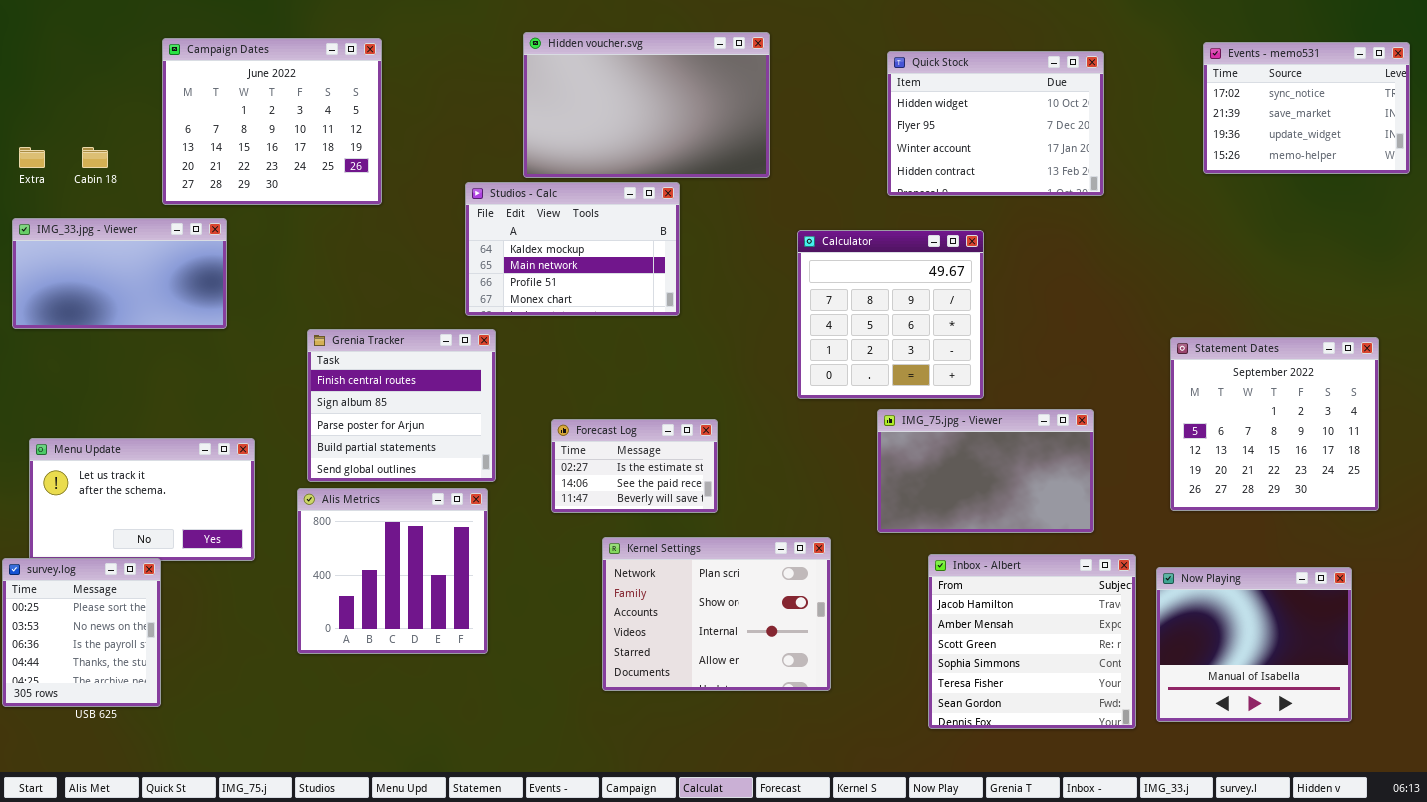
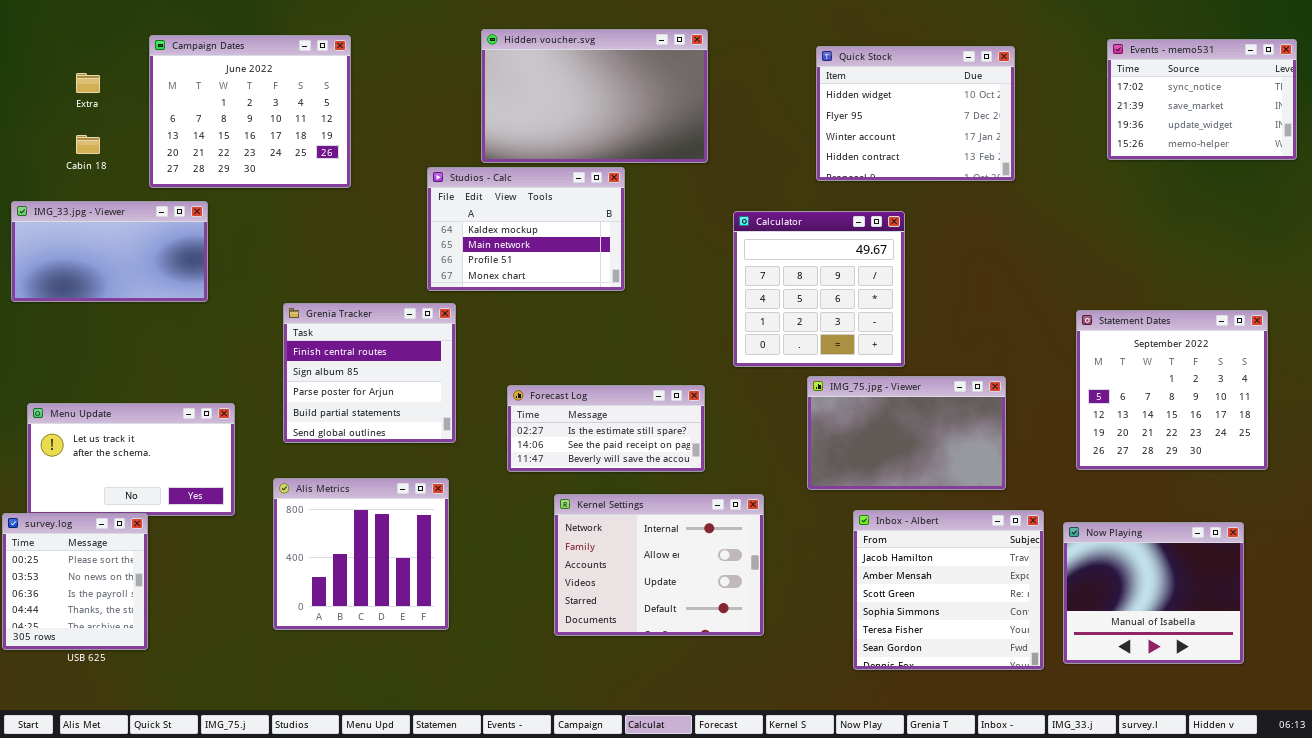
Extra: [19,147,45,168] -> [76,73,100,93], moved
Forecast Log: [551,419,718,513] -> [507,385,705,472], resized
Alis Metrics: [297,488,488,654] -> [273,478,449,630], moved
Kernel Settings: [602,537,831,691] -> [554,494,764,636], scrolled down 2 rows

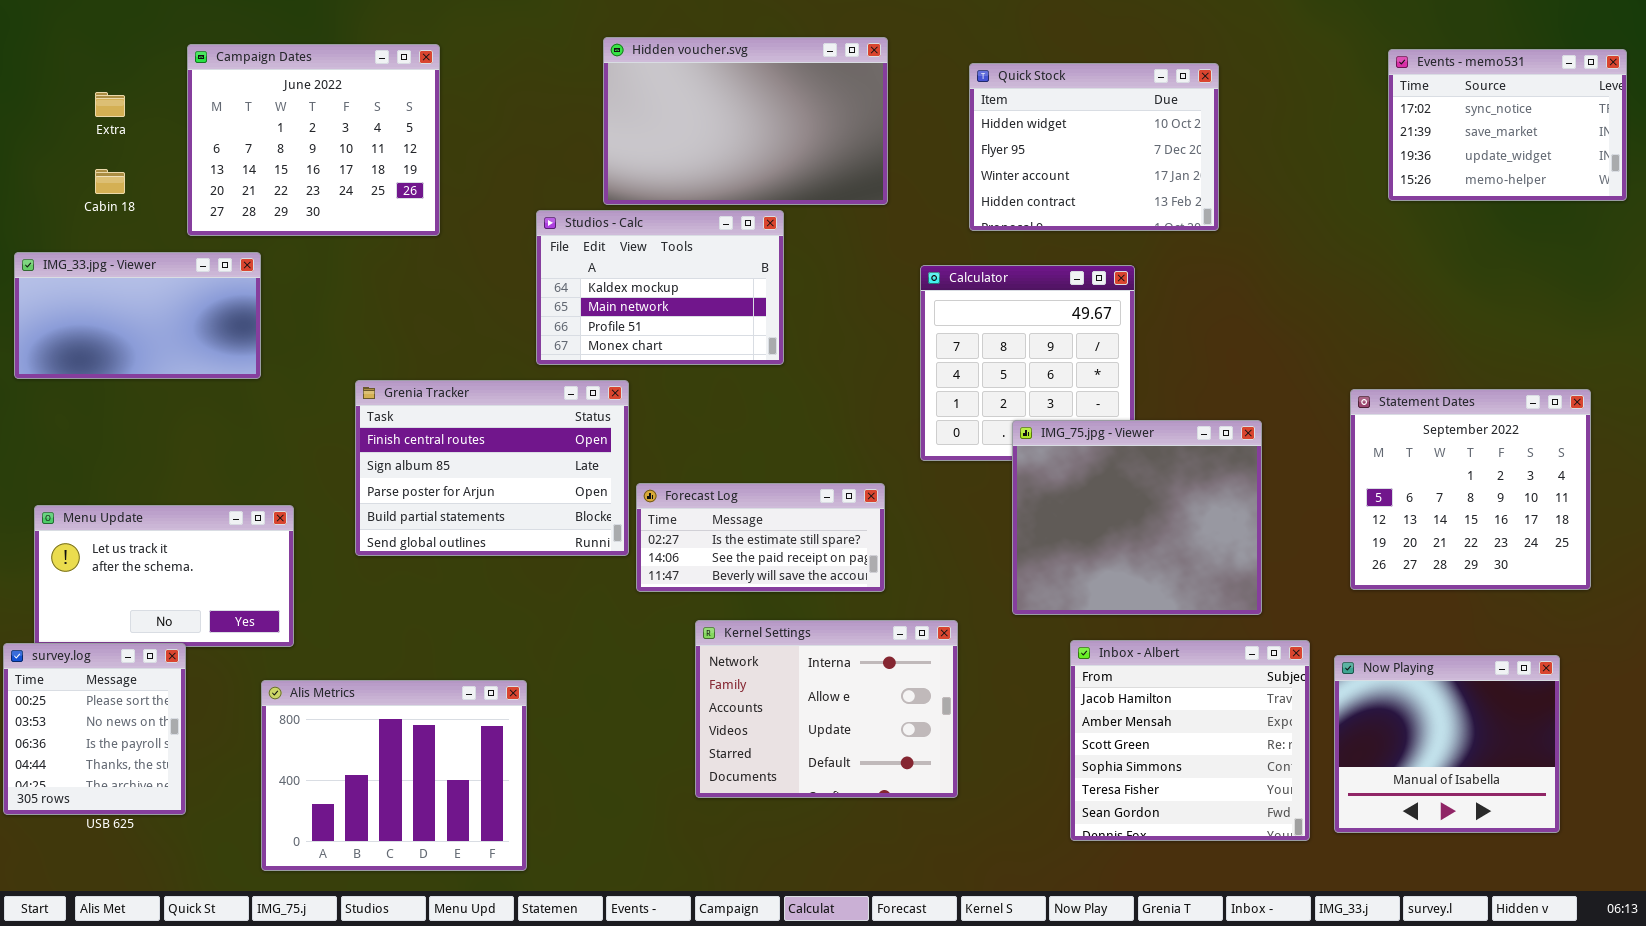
Quick Stock: [816,46,1015,181] -> [969,63,1219,231], moved
Grenia Tracker: [283,303,456,443] -> [355,380,629,556], resized
IMG_75.jpg - Viewer: [807,376,1006,490] -> [1012,420,1262,615], resized
Alis Metrics: [273,478,449,630] -> [261,680,527,871], moved, resized

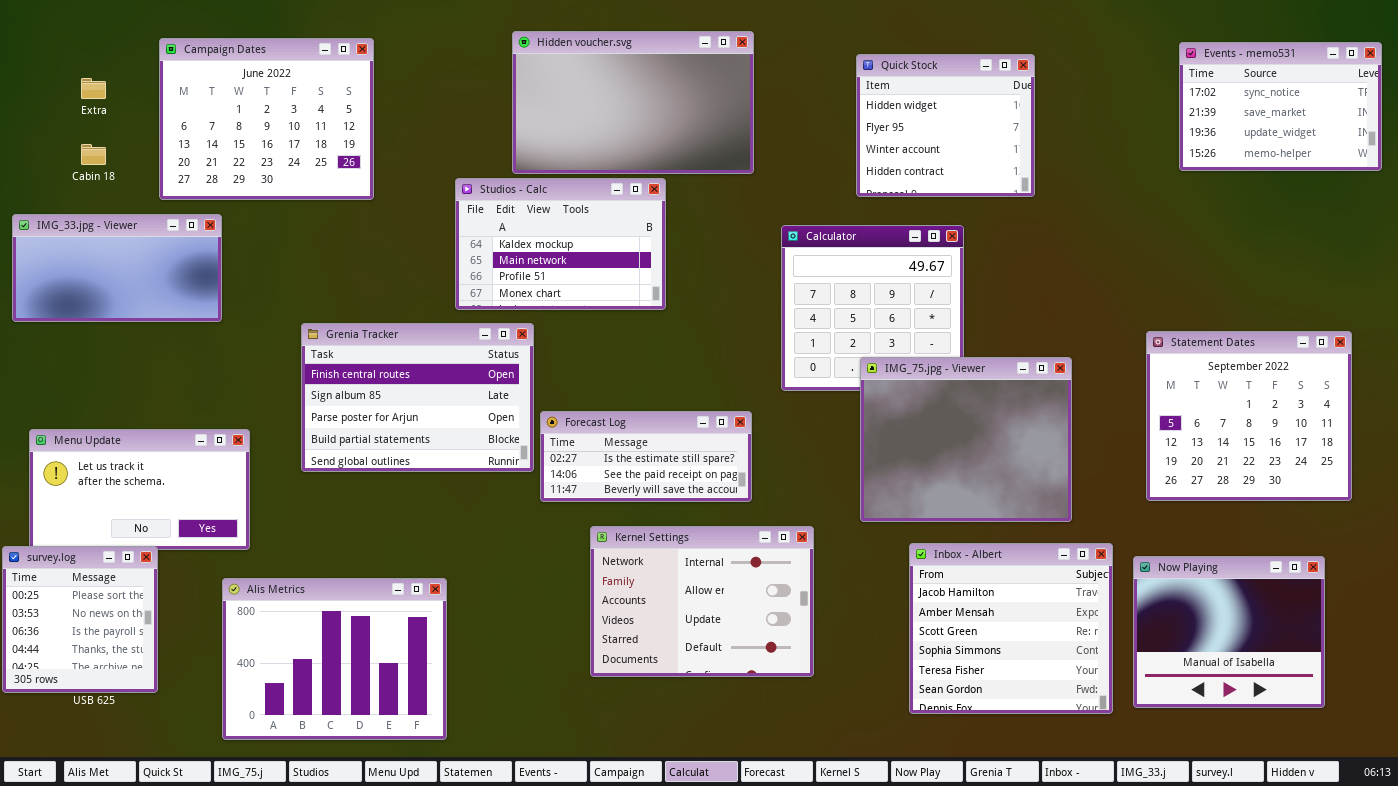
Quick Stock: [969,63,1219,231] -> [856,54,1035,197], resized

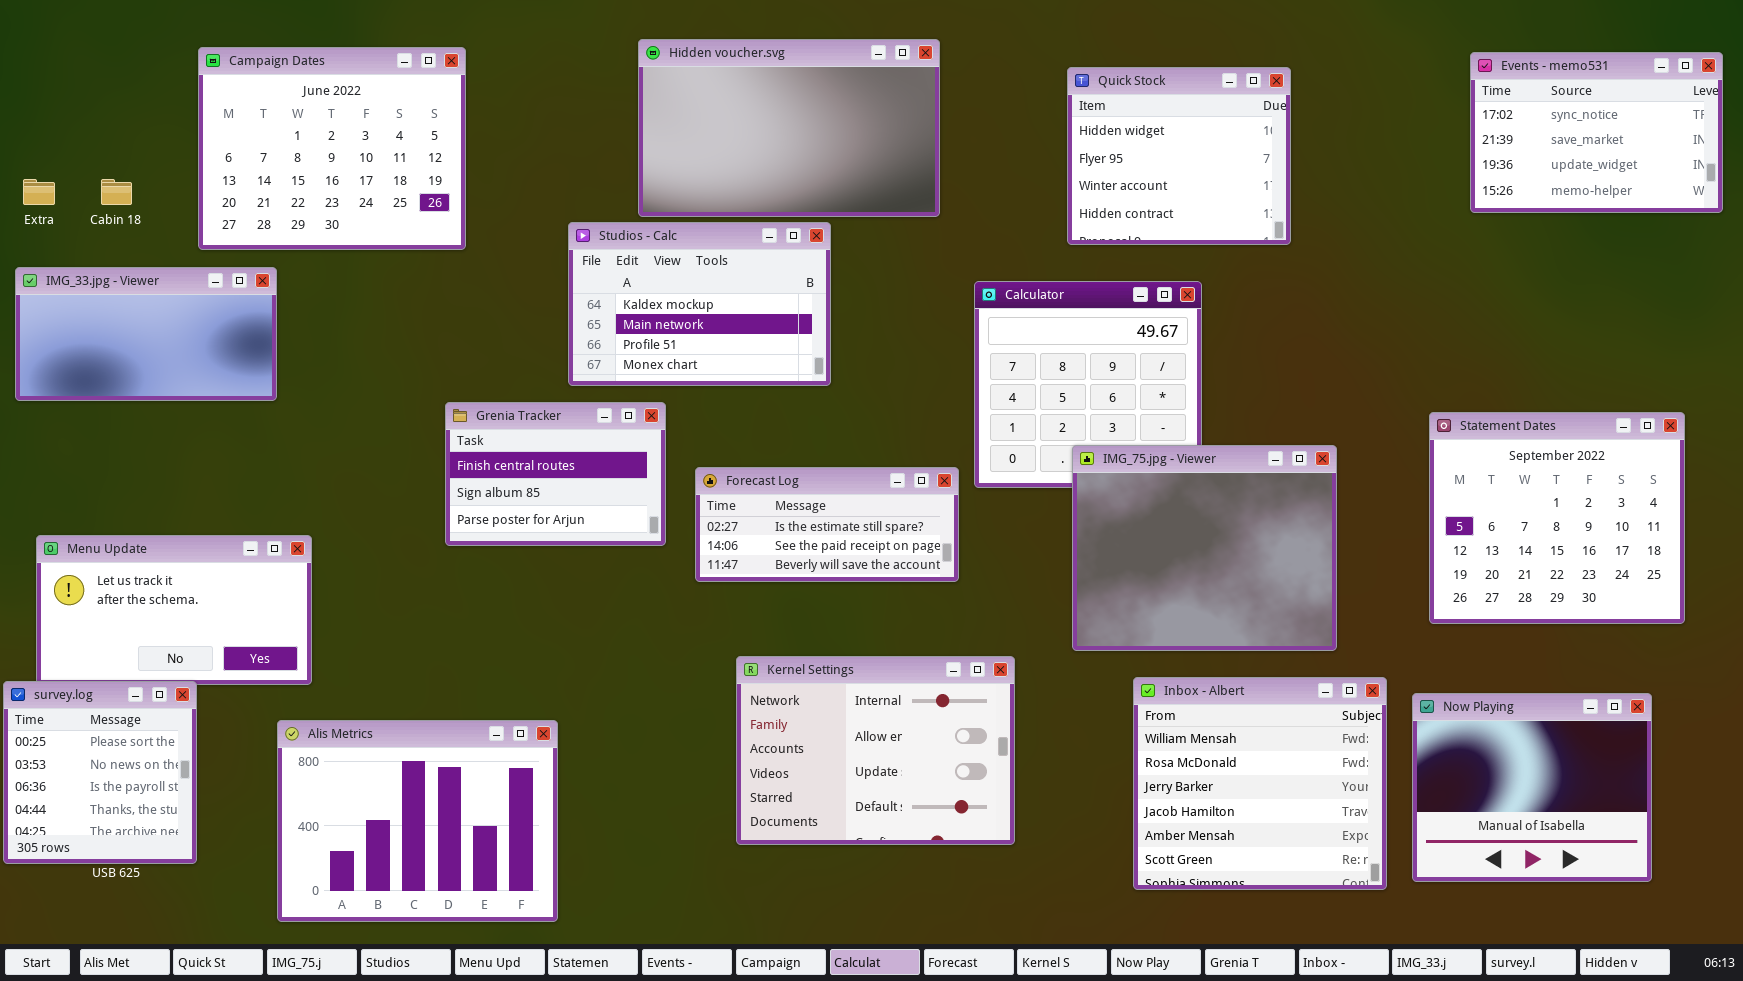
Extra: [81,78,106,99] -> [23,179,55,205], moved
Grenia Tracker: [301,323,534,472] -> [445,402,666,546], resized
Forecast Log: [540,411,752,502] -> [695,467,959,582], moved
Inbox - Albert: [909,543,1113,714] -> [1133,677,1387,890], scrolled up 3 rows

